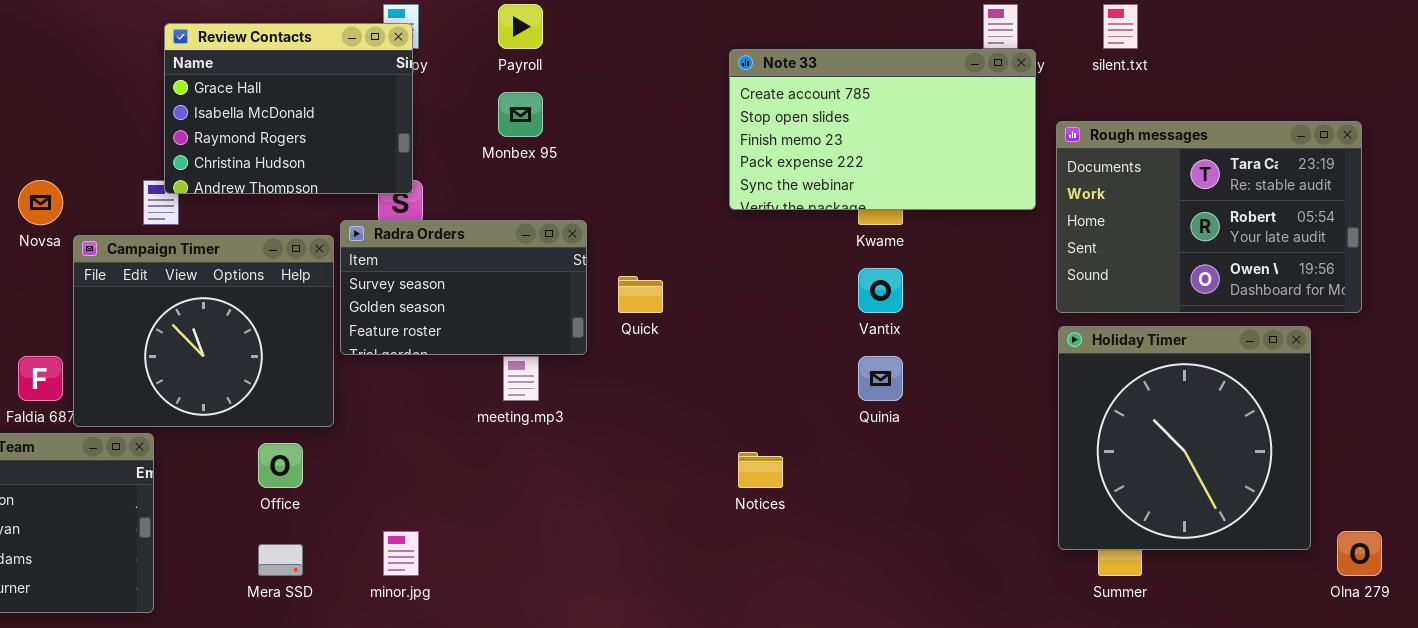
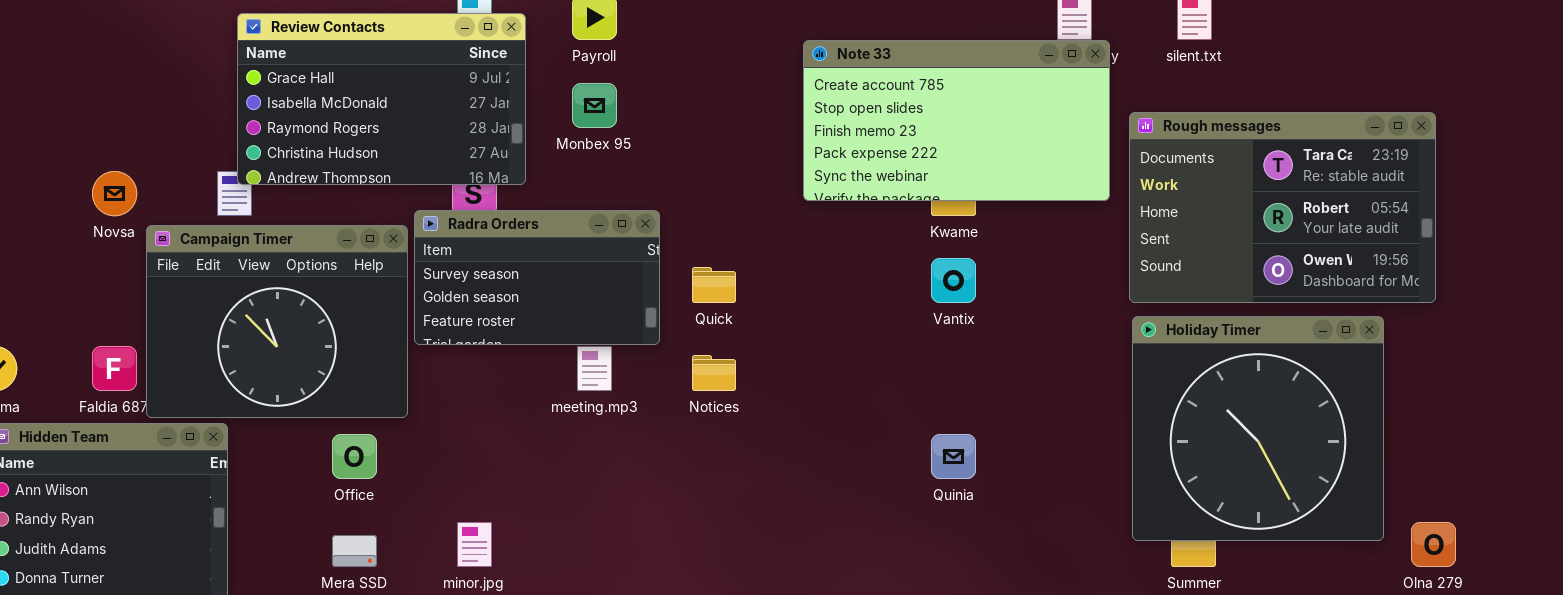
Review Contacts: [164,23,413,194] -> [237,13,526,185], resized
Quinia: [858,356,903,401] -> [931,434,976,479], moved
Notices: [738,452,783,488] -> [692,355,736,391], moved

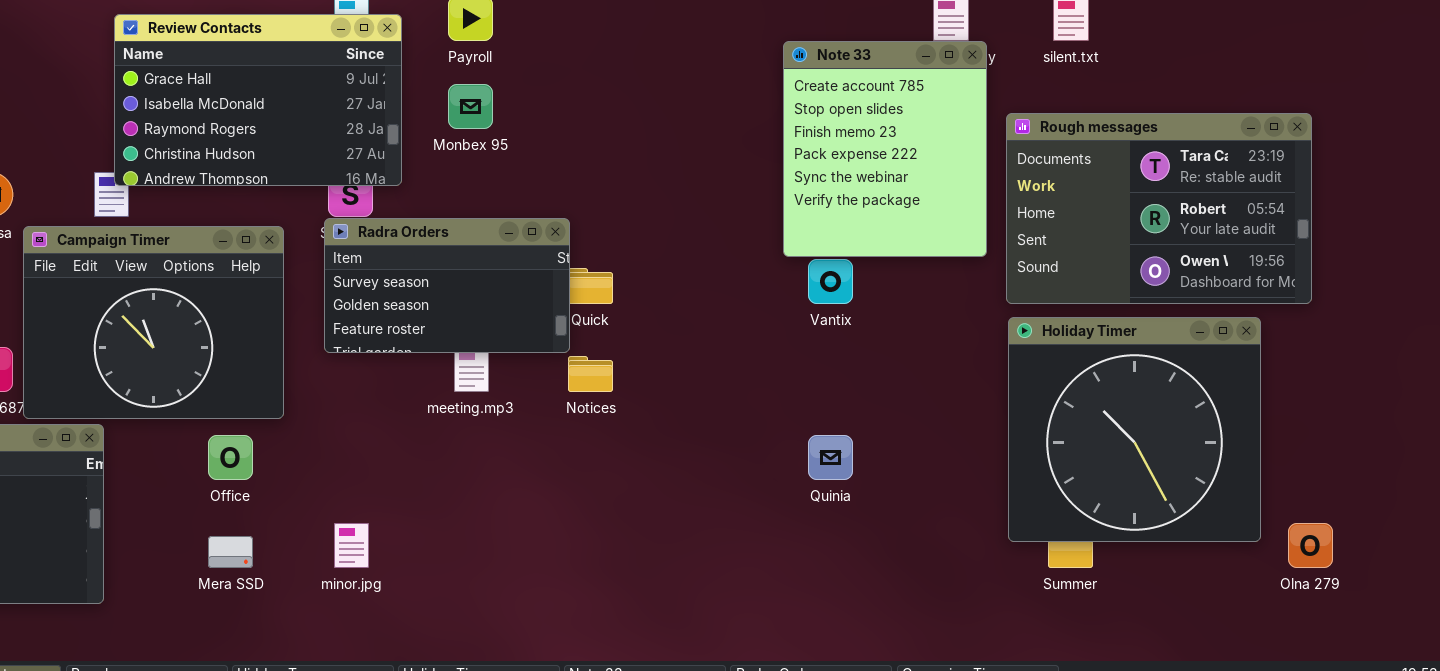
Note 33: [803,40,1110,201] -> [783,41,987,257], resized
Radra Orders: [414,210,660,345] -> [324,218,570,353], moved

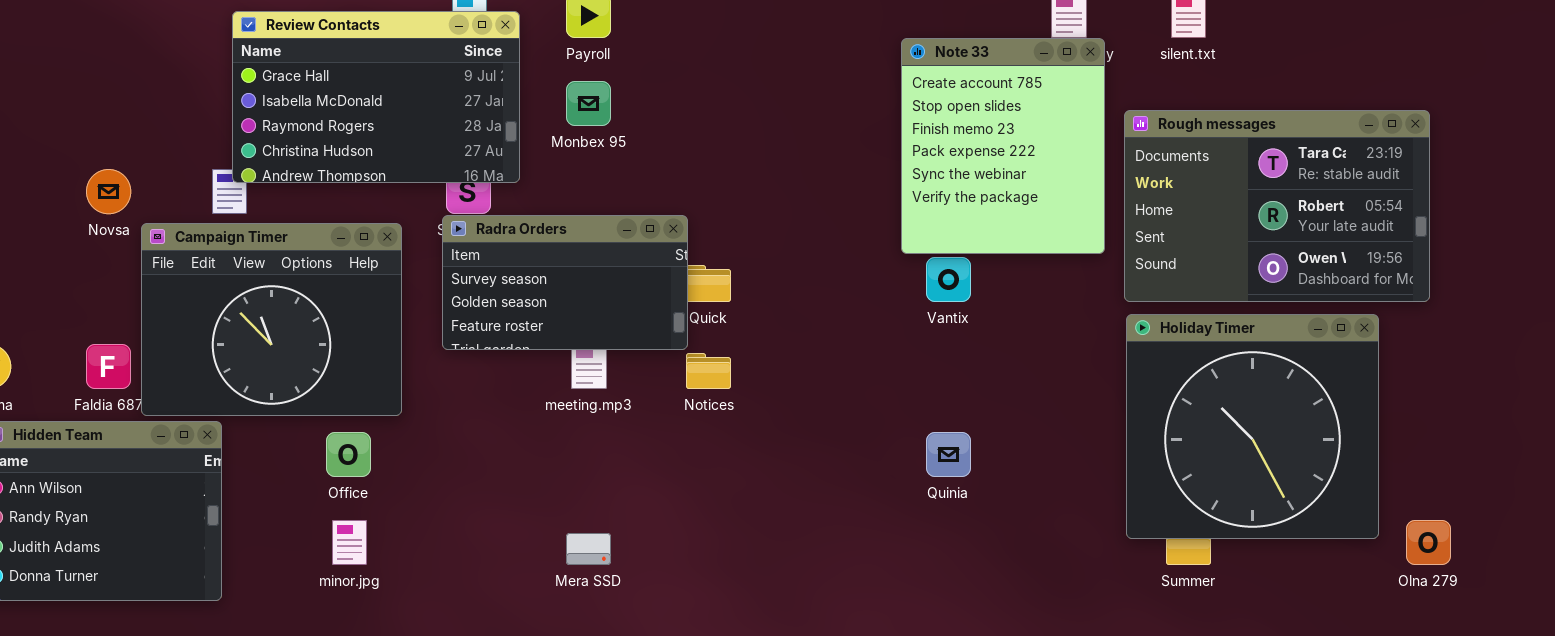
minor.jpg: [334,523,369,568] -> [332,520,367,565], moved
Mera SSD: [208,536,253,568] -> [566,533,611,565], moved

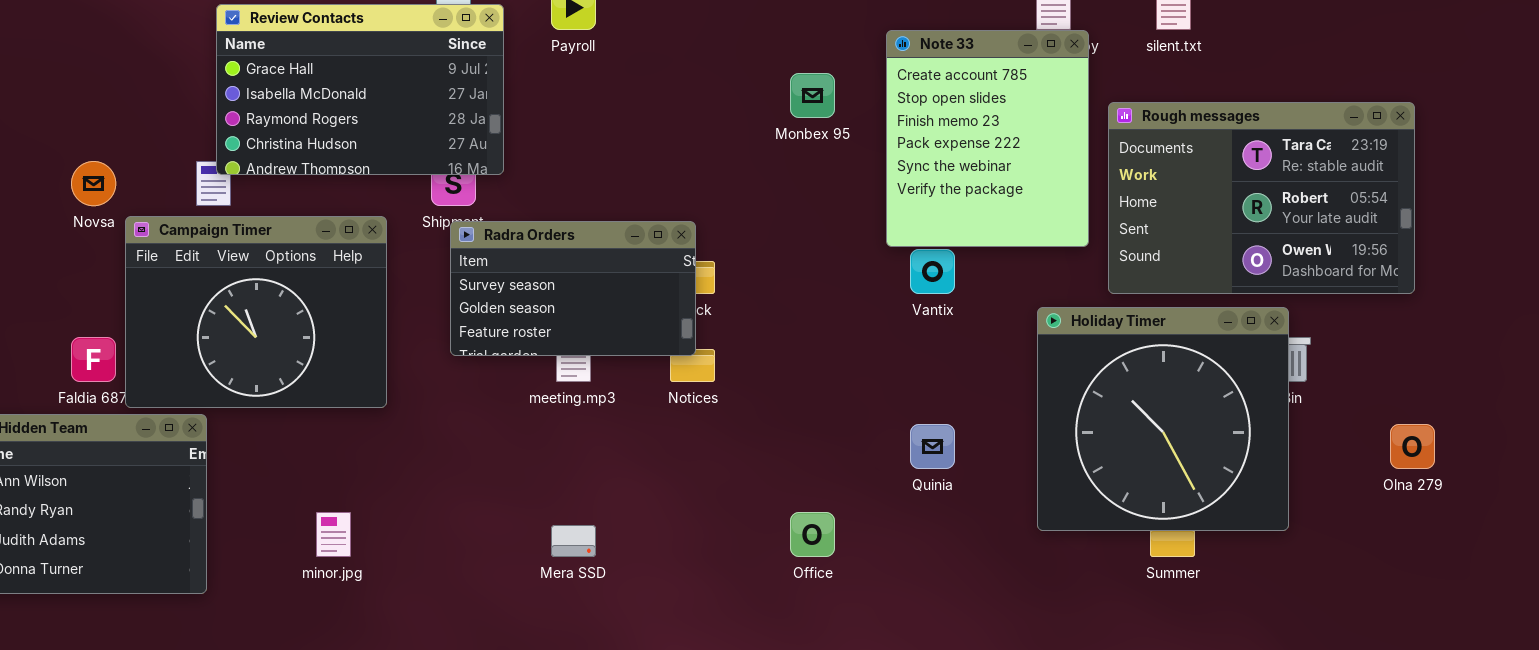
Monbex 95: [566,81,611,126] -> [790,73,835,118], moved
Radra Orders: [442,215,688,350] -> [450,221,696,356], moved
Holiday Timer: [1126,314,1379,539] -> [1037,307,1289,531], moved
Office: [326,432,371,477] -> [790,512,835,557], moved
Olna 279: [1406,520,1451,565] -> [1390,424,1435,469], moved

